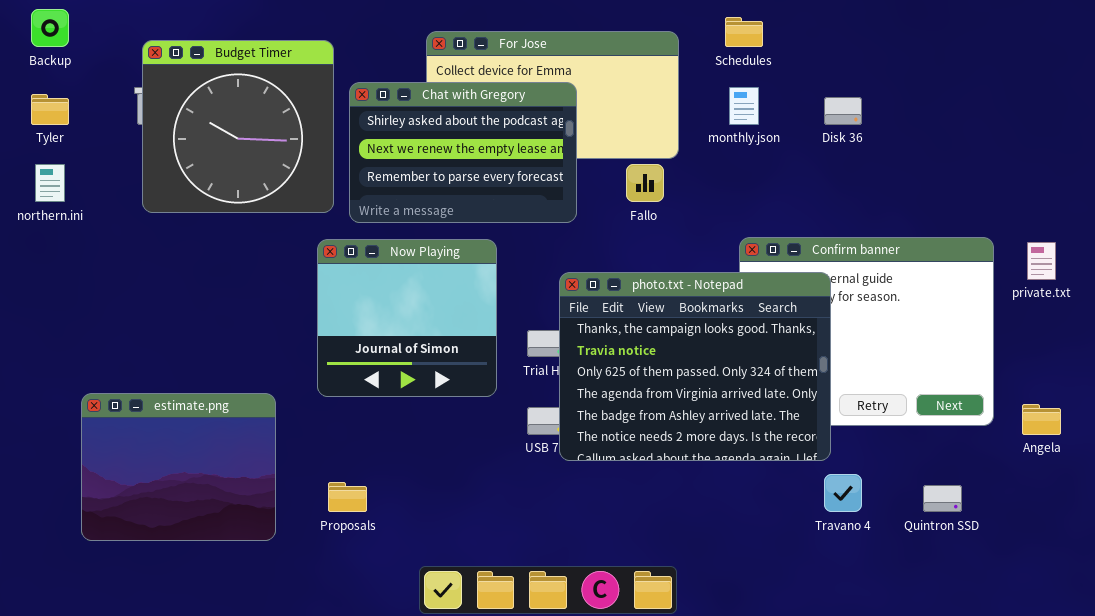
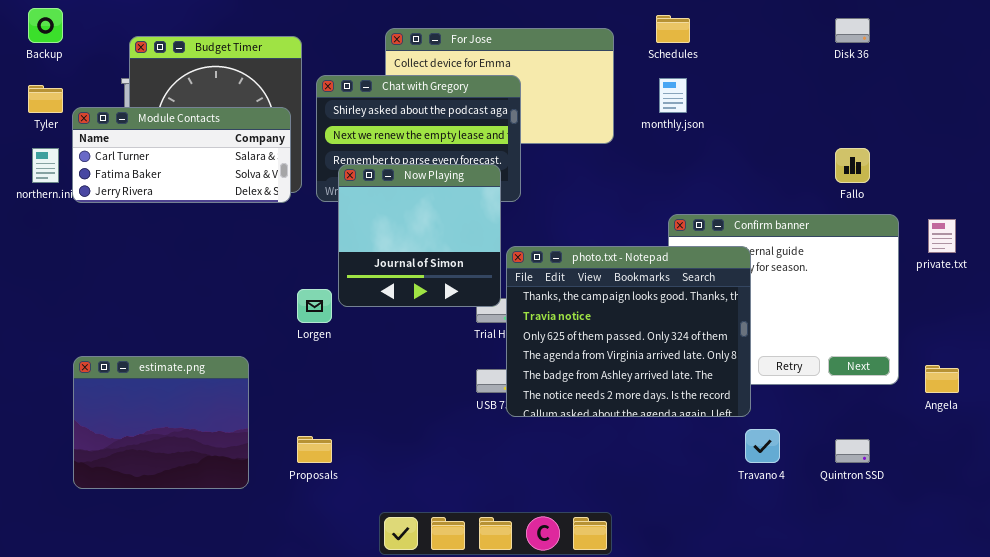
Disk 36: [824,97,862,125] -> [835,18,870,43], moved
Module Contacts: none -> [72,107,291,203], opened
Fallo: [626,164,664,202] -> [835,148,870,183], moved
Now Playing: [317,239,497,397] -> [338,164,501,307], moved

